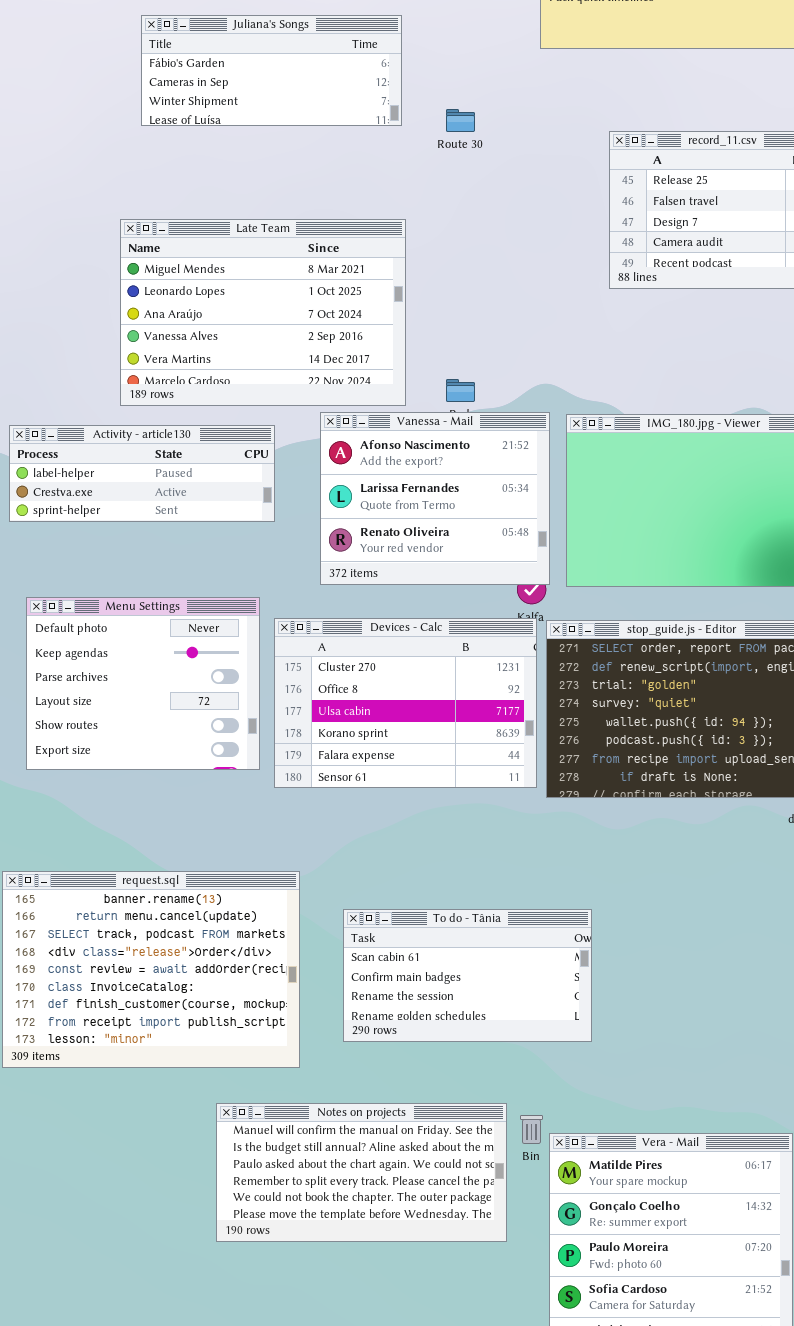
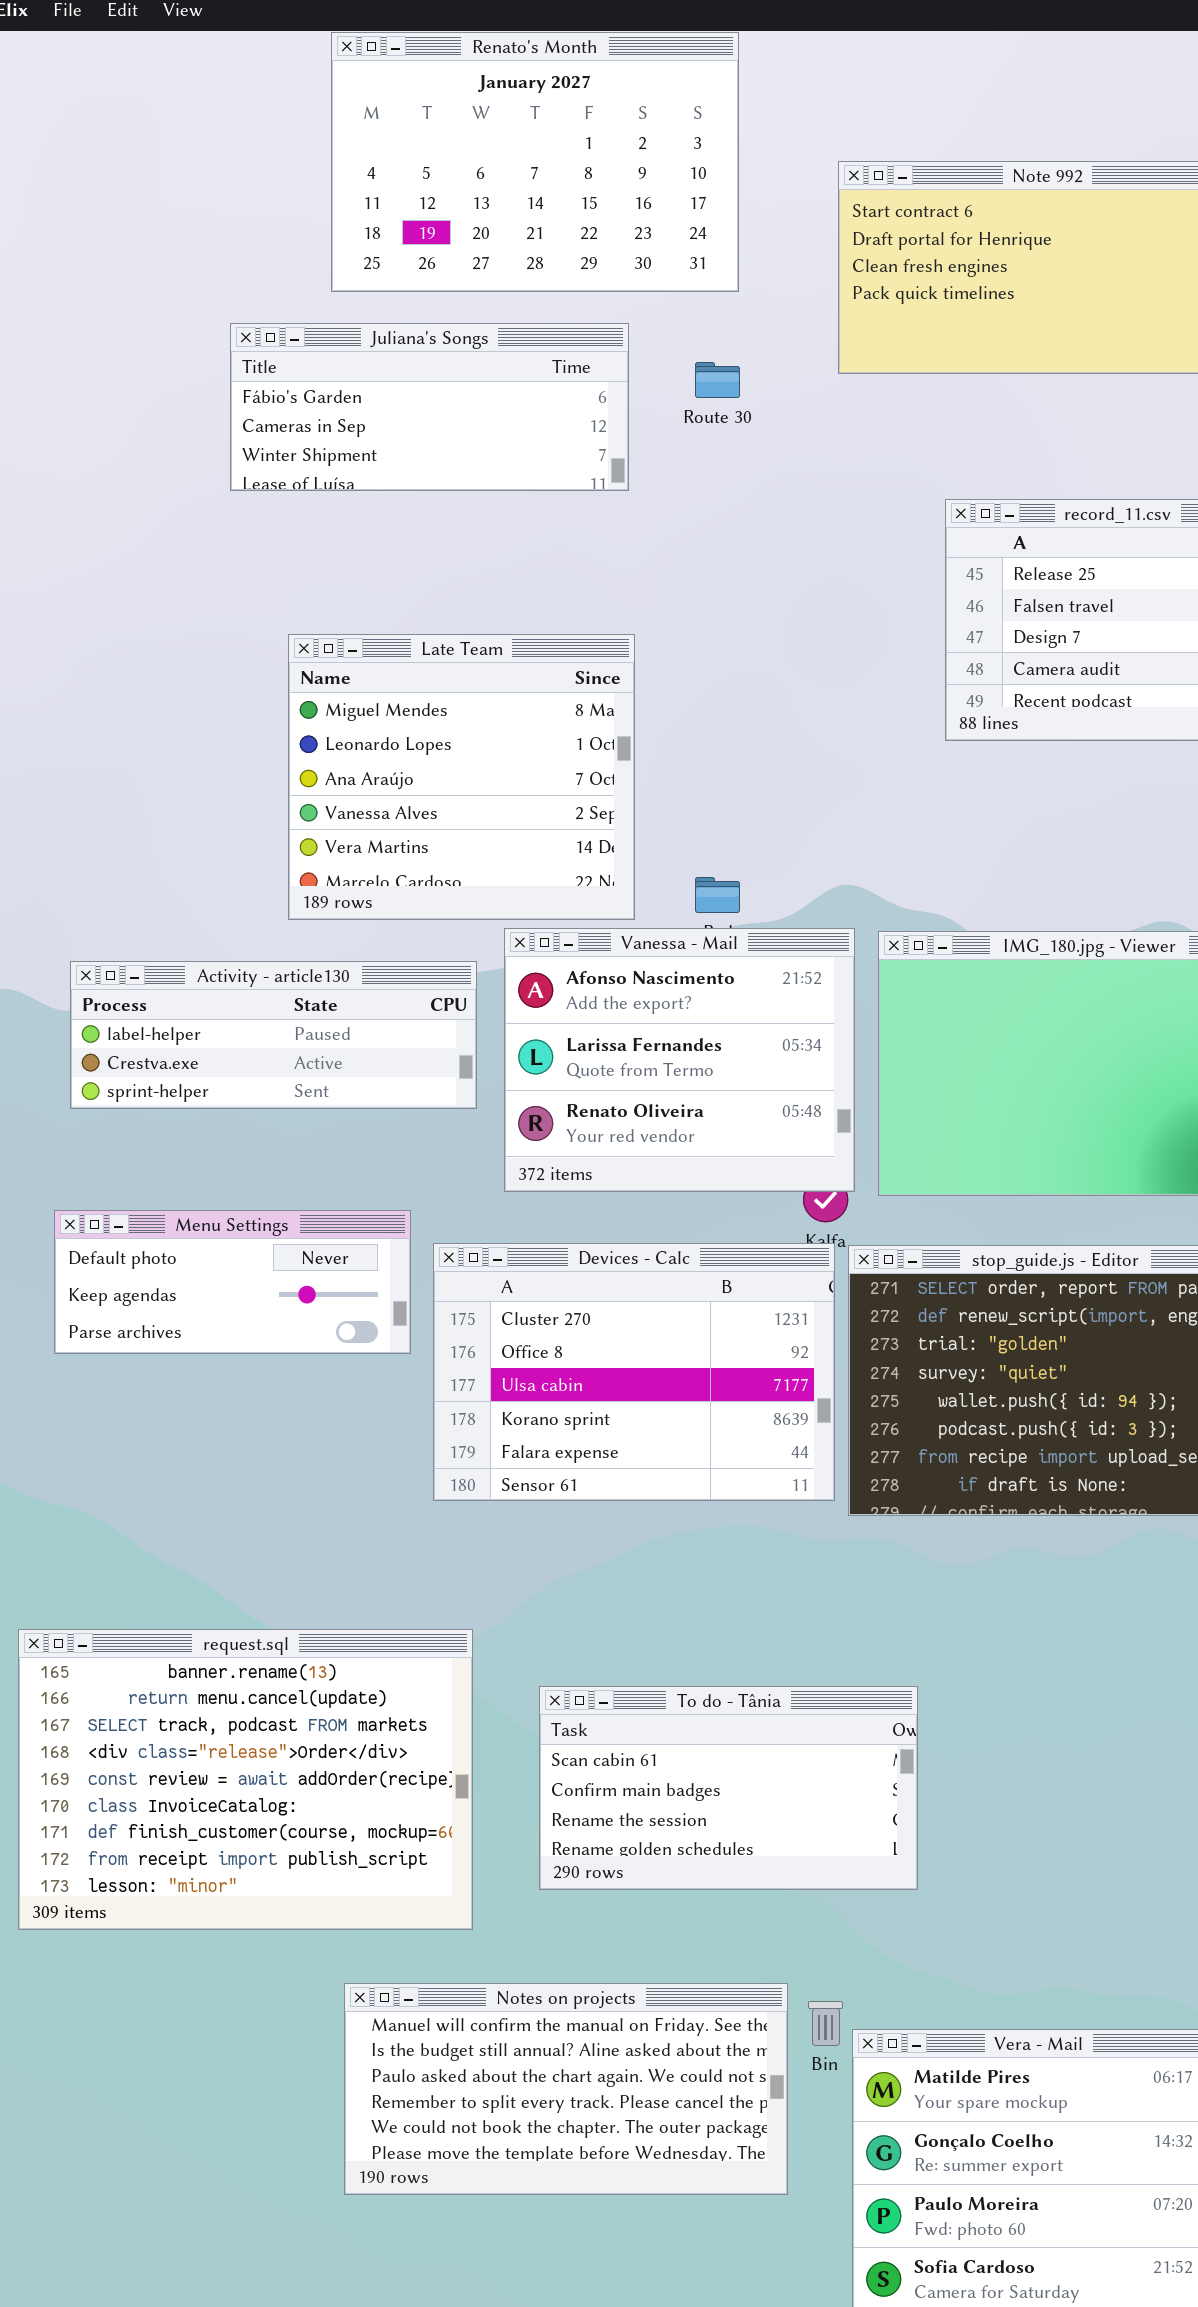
Route 30: [446,109,475,132] -> [695,362,740,398], moved
Late Team: [120,219,406,406] -> [288,634,635,920], resized
Activity - article130: [9,425,275,522] -> [70,961,477,1109], moved
Menu Settings: [26,597,260,770] -> [54,1210,411,1354], resized

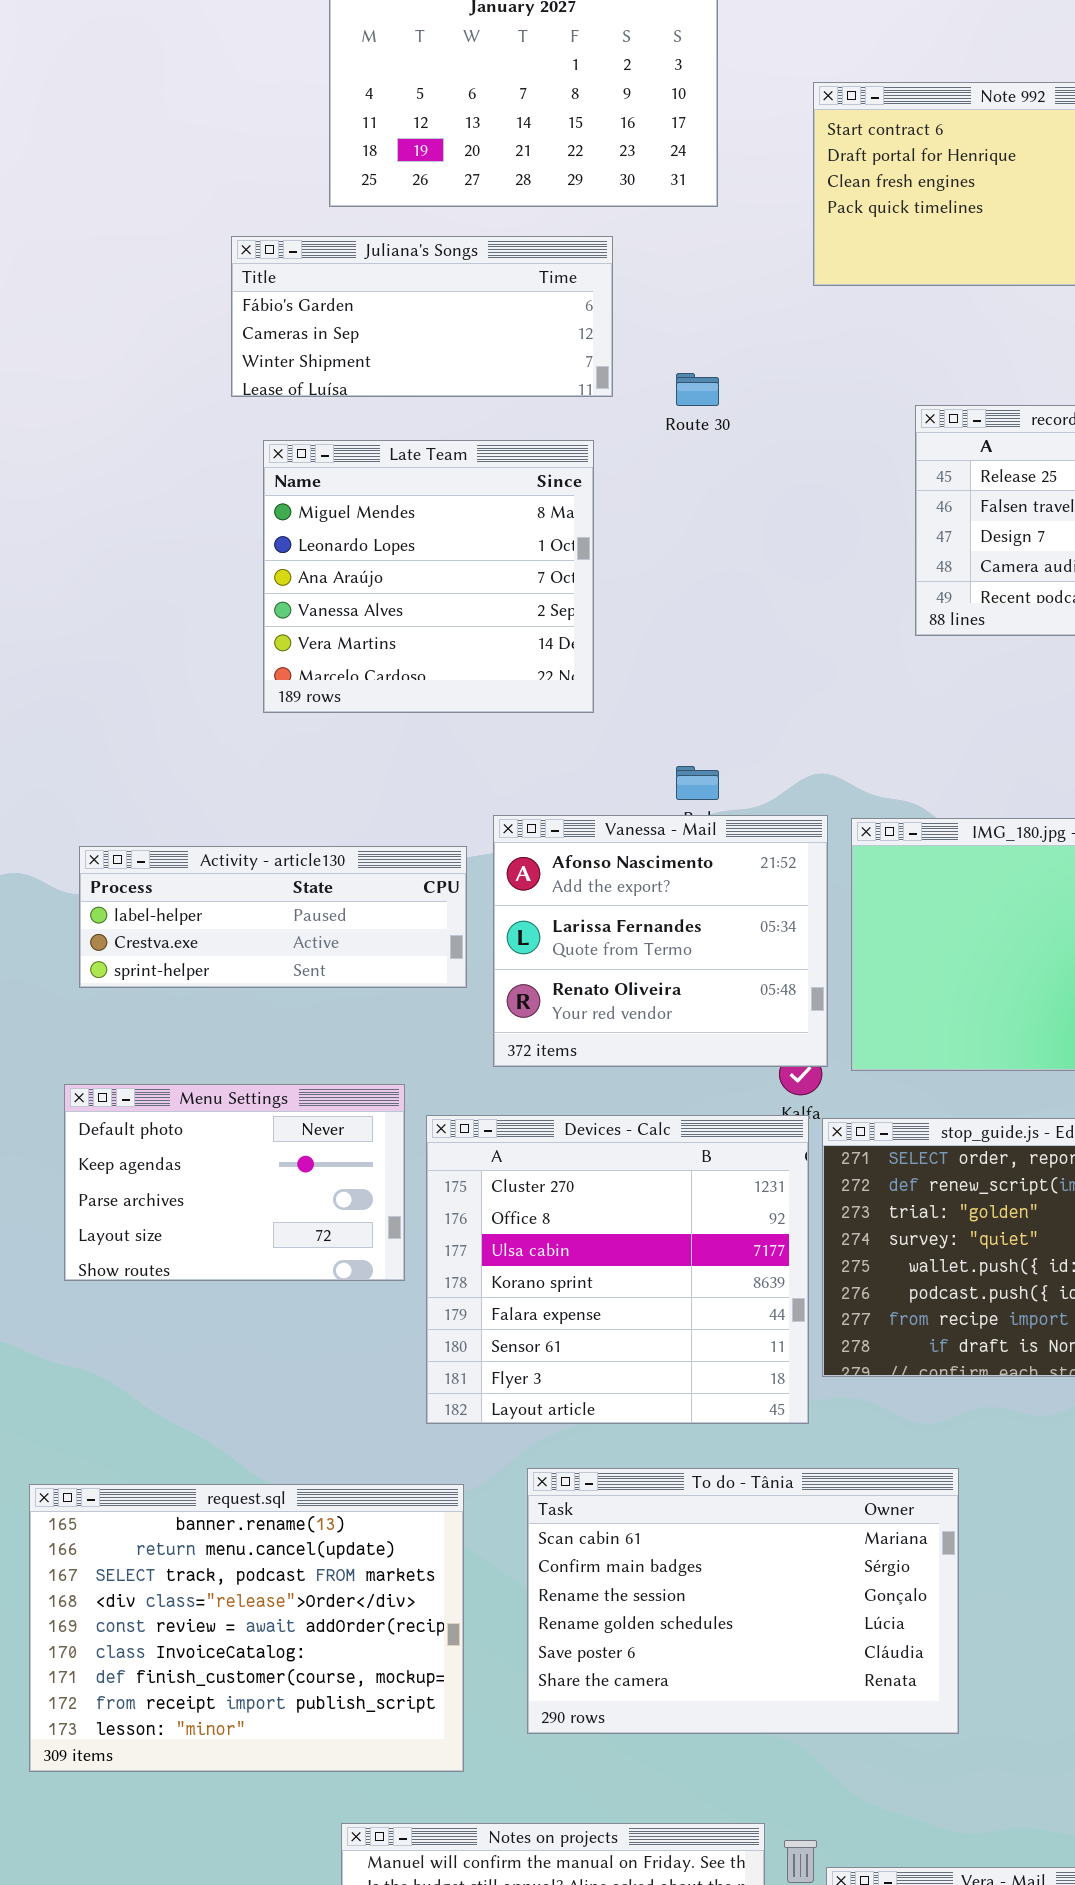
Route 30: [695,362,740,398] -> [676,373,719,406], moved
Late Team: [288,634,635,920] -> [263,440,594,713], moved
Menu Settings: [54,1210,411,1354] -> [64,1084,405,1281], resized
Devices - Calc: [433,1243,835,1501] -> [426,1115,809,1424], resized
To do - Tânia: [539,1686,918,1890] -> [527,1468,959,1734], resized

